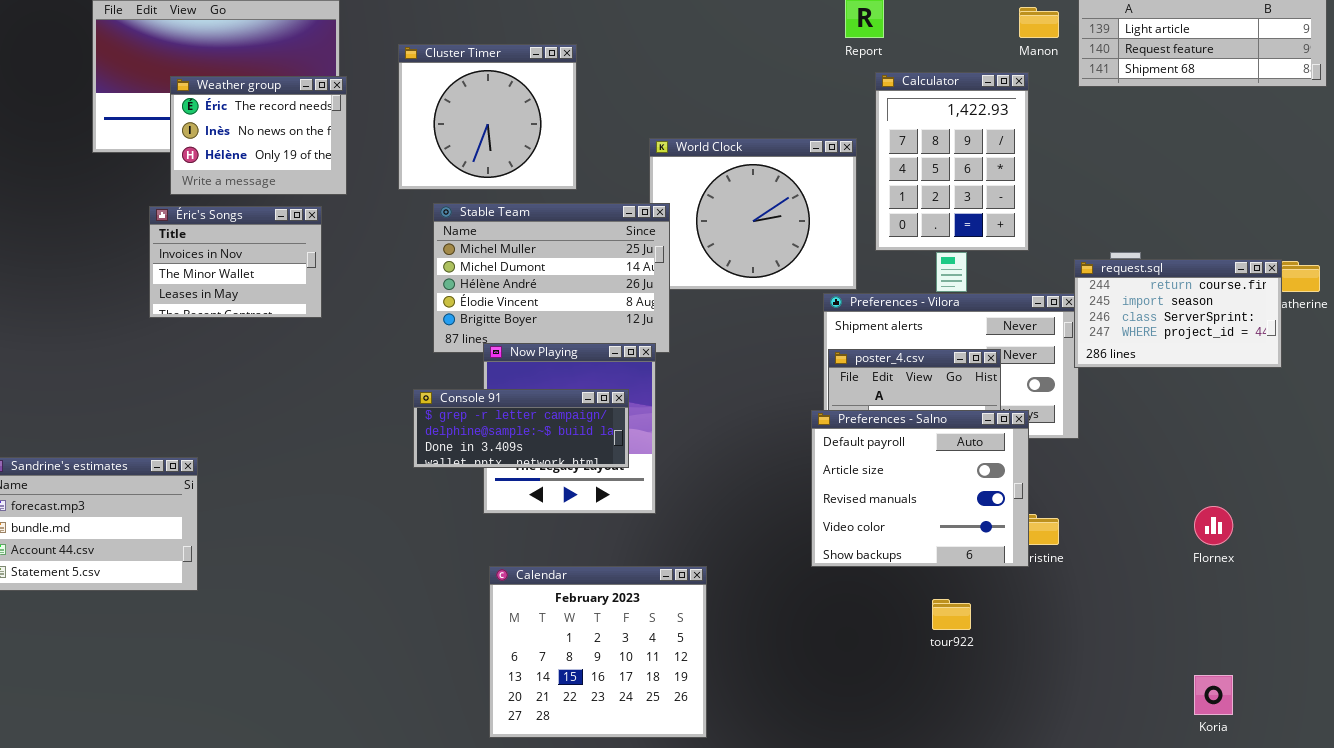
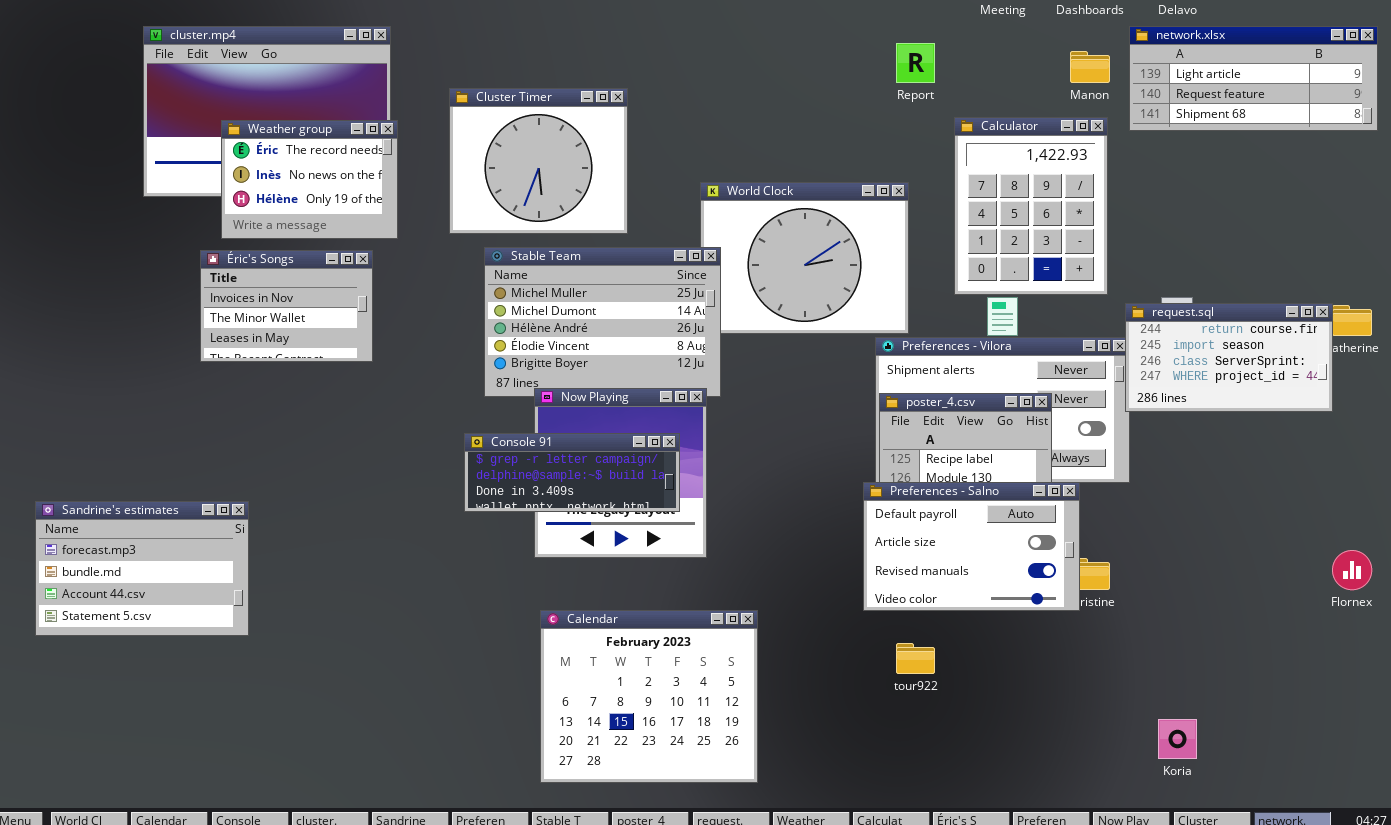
Calculator: [875,72,1029,251] -> [954,117,1108,295], moved
Preferences - Salno: [811,410,1029,567] -> [863,482,1080,611], resized
Flornex: [1194,506,1233,545] -> [1332,550,1372,590], moved
tour922: [932,599,971,630] -> [896,643,935,674], moved
Koria: [1194,675,1233,715] -> [1158,719,1197,759], moved

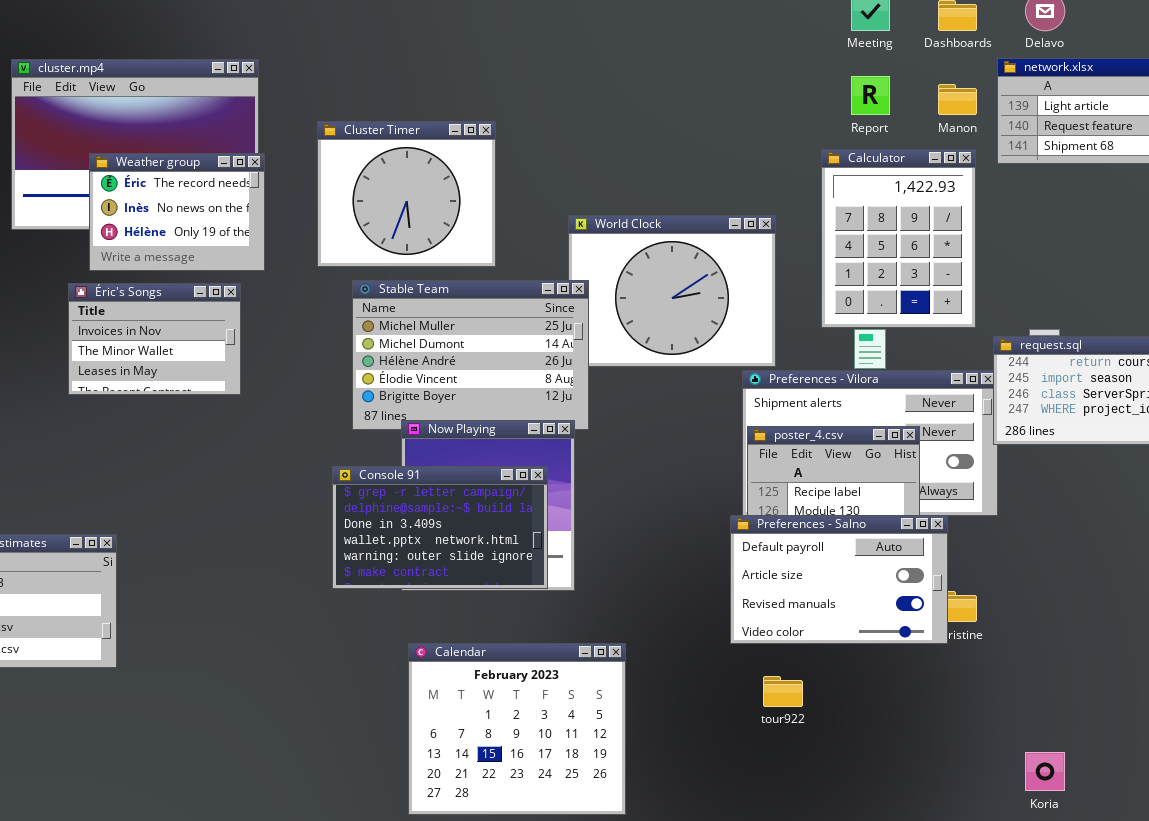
Report: [896,43,935,83] -> [851,76,890,115], moved
Console 91: [464,433,680,512] -> [332,466,548,589], resized

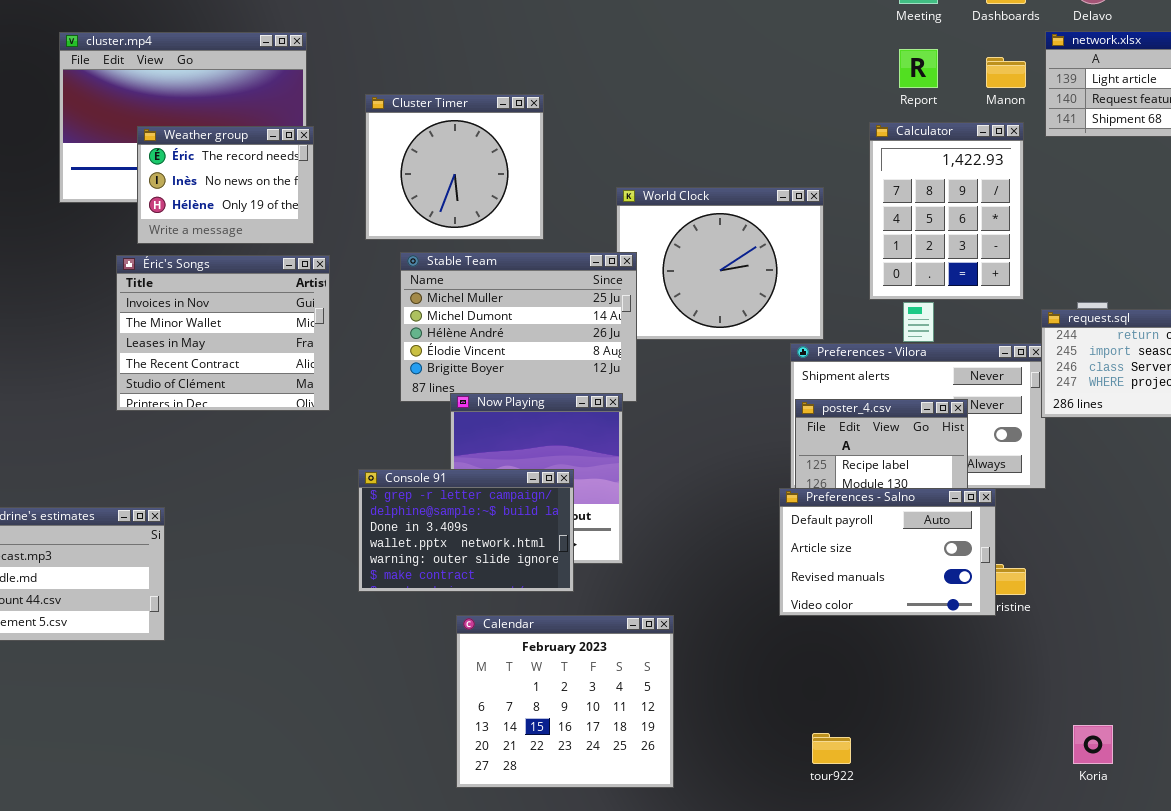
Éric's Songs: [68,283,241,395] -> [116,255,330,411], resized
Console 91: [332,466,548,589] -> [358,469,574,592], moved
tour922: [763,676,803,707] -> [812,733,851,764], moved

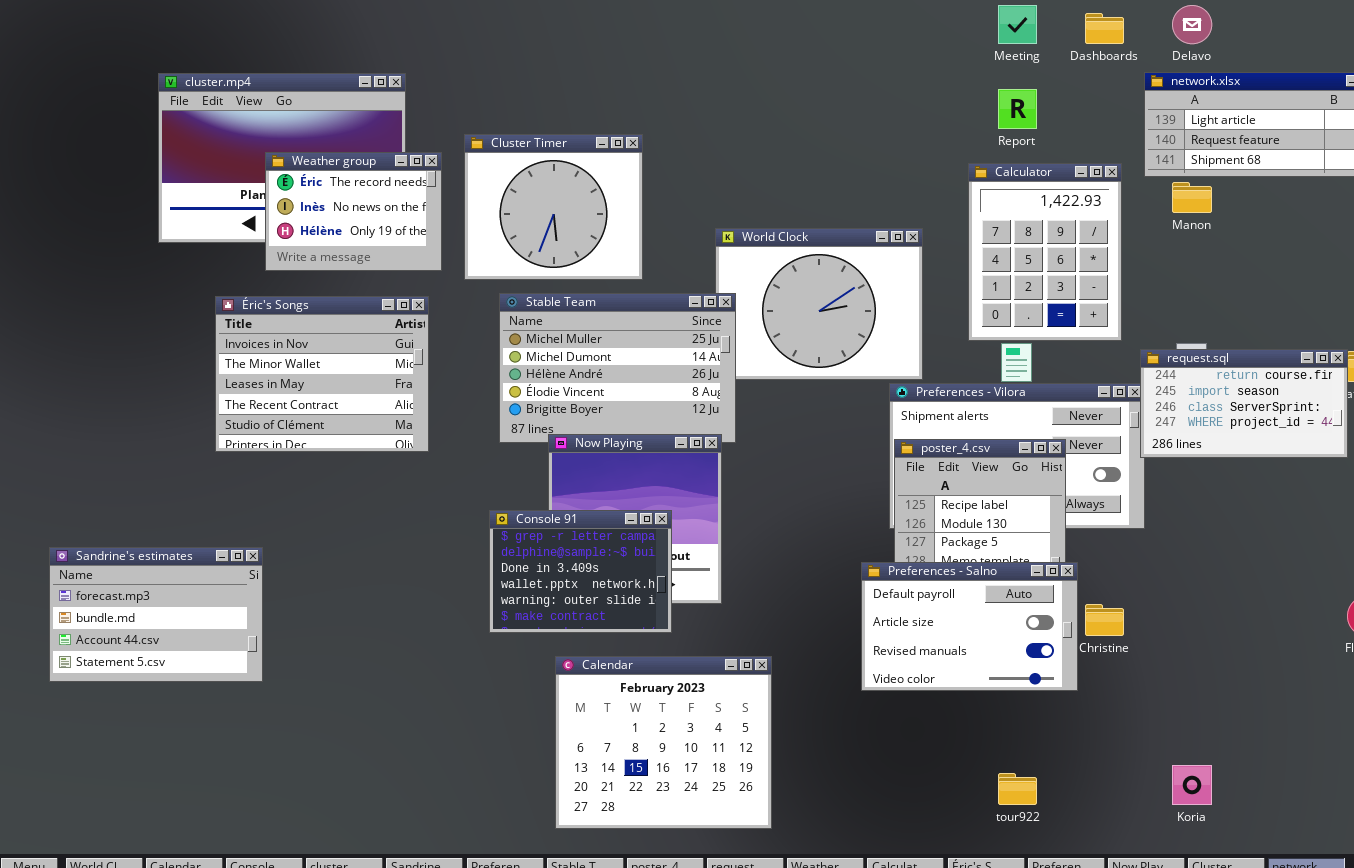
Manon: [986,57,1026,88] -> [1172,182,1212,213], moved
Weather group: [137,126,314,244] -> [265,152,442,271], moved
Console 91: [358,469,574,592] -> [489,510,672,633], resized
Preferences - Salno: [779,488,996,616] -> [861,562,1078,691], moved
tour922: [812,733,851,764] -> [998,773,1037,805], moved

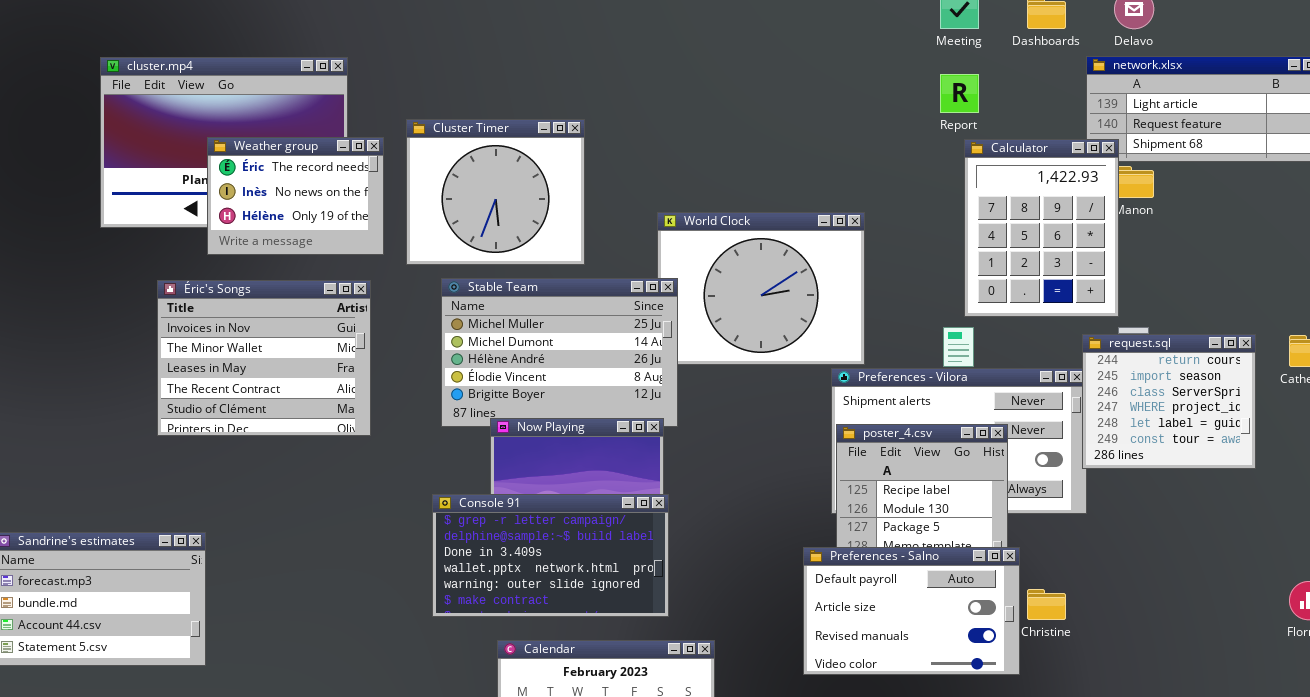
Calculator: [968,163,1122,341] -> [964,139,1119,317], moved
request.sql: [1140,349,1348,458] -> [1082,334,1256,469], resized
Console 91: [489,510,672,633] -> [432,494,669,617], resized

